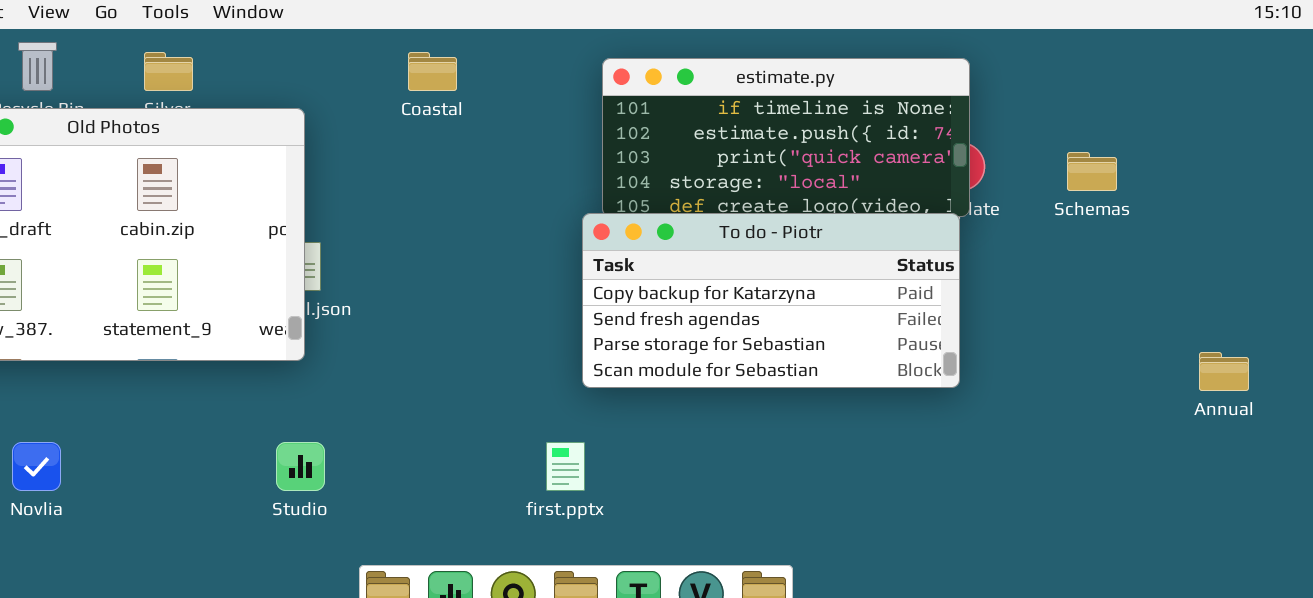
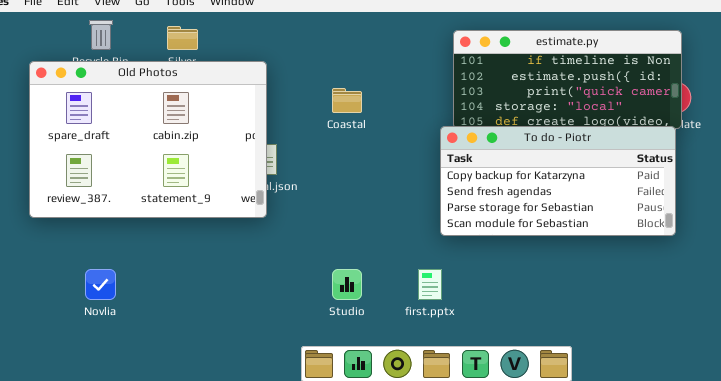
Coastal: [408,52,457,91] -> [332,88,362,113], moved
Studio: [276,442,325,491] -> [332,269,362,300], moved

